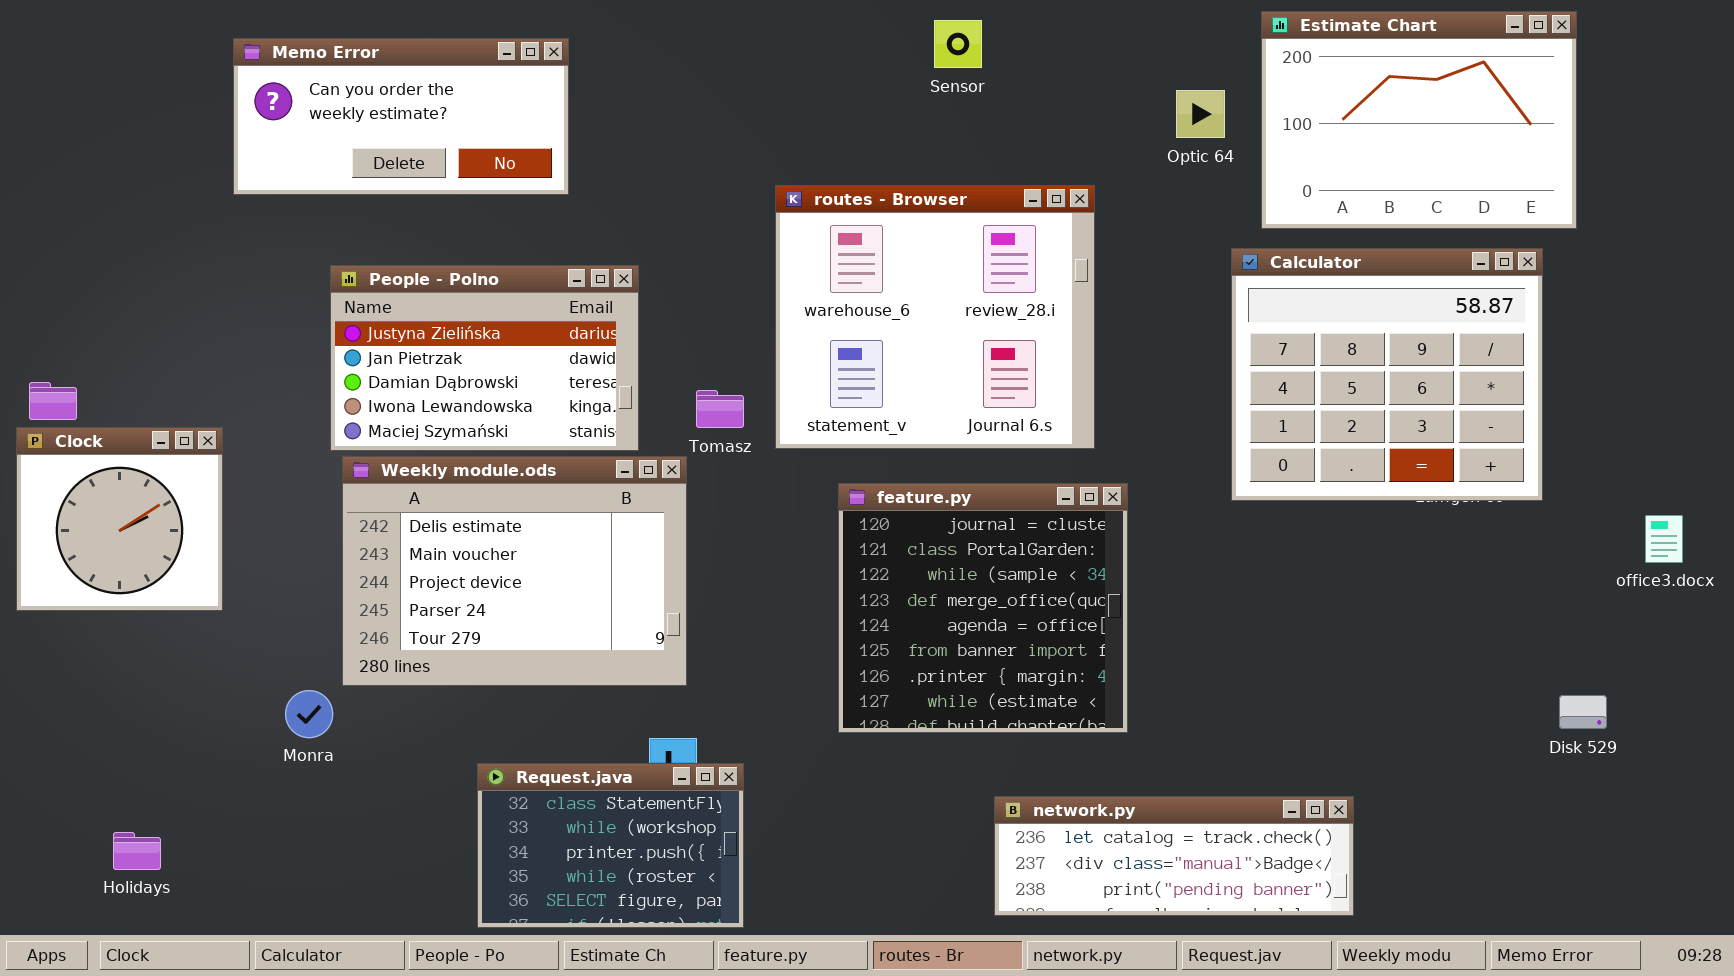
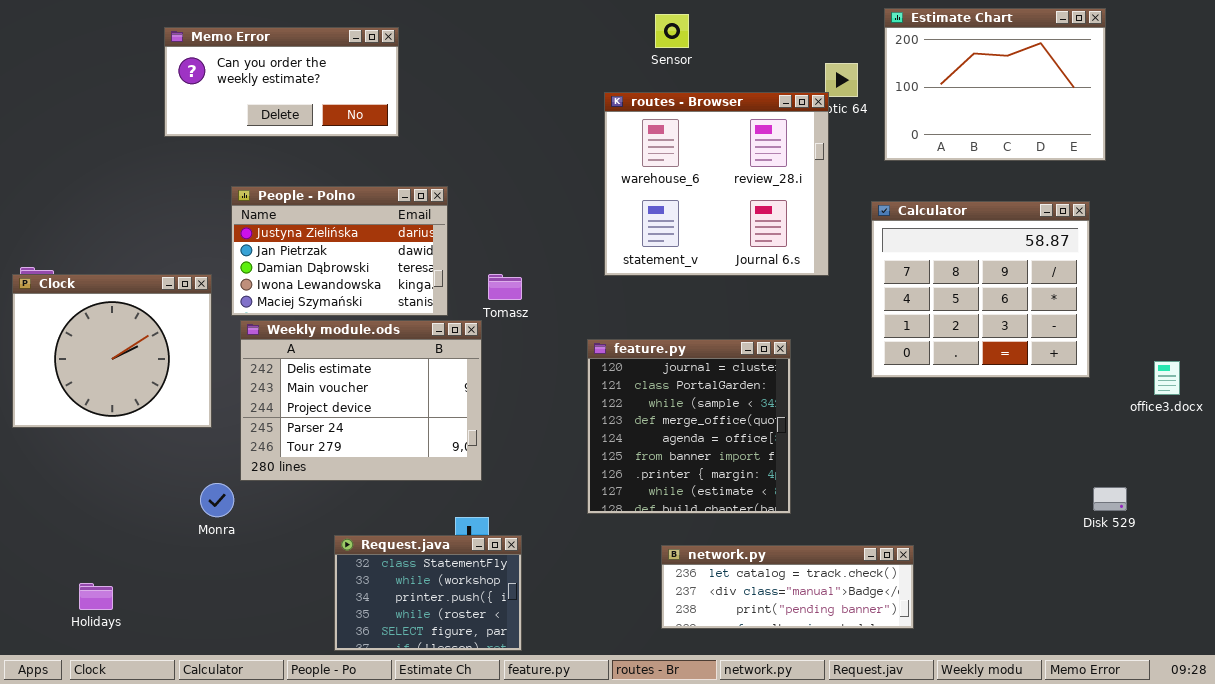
routes - Browser: [775,185,1095,449] -> [604,92,829,276], moved
Calculator: [1231,248,1543,501] -> [871,201,1090,378], moved
Clock: [16,427,223,611] -> [12,274,212,428], resized
network.py: [994,796,1354,916] -> [661,545,914,629], moved

